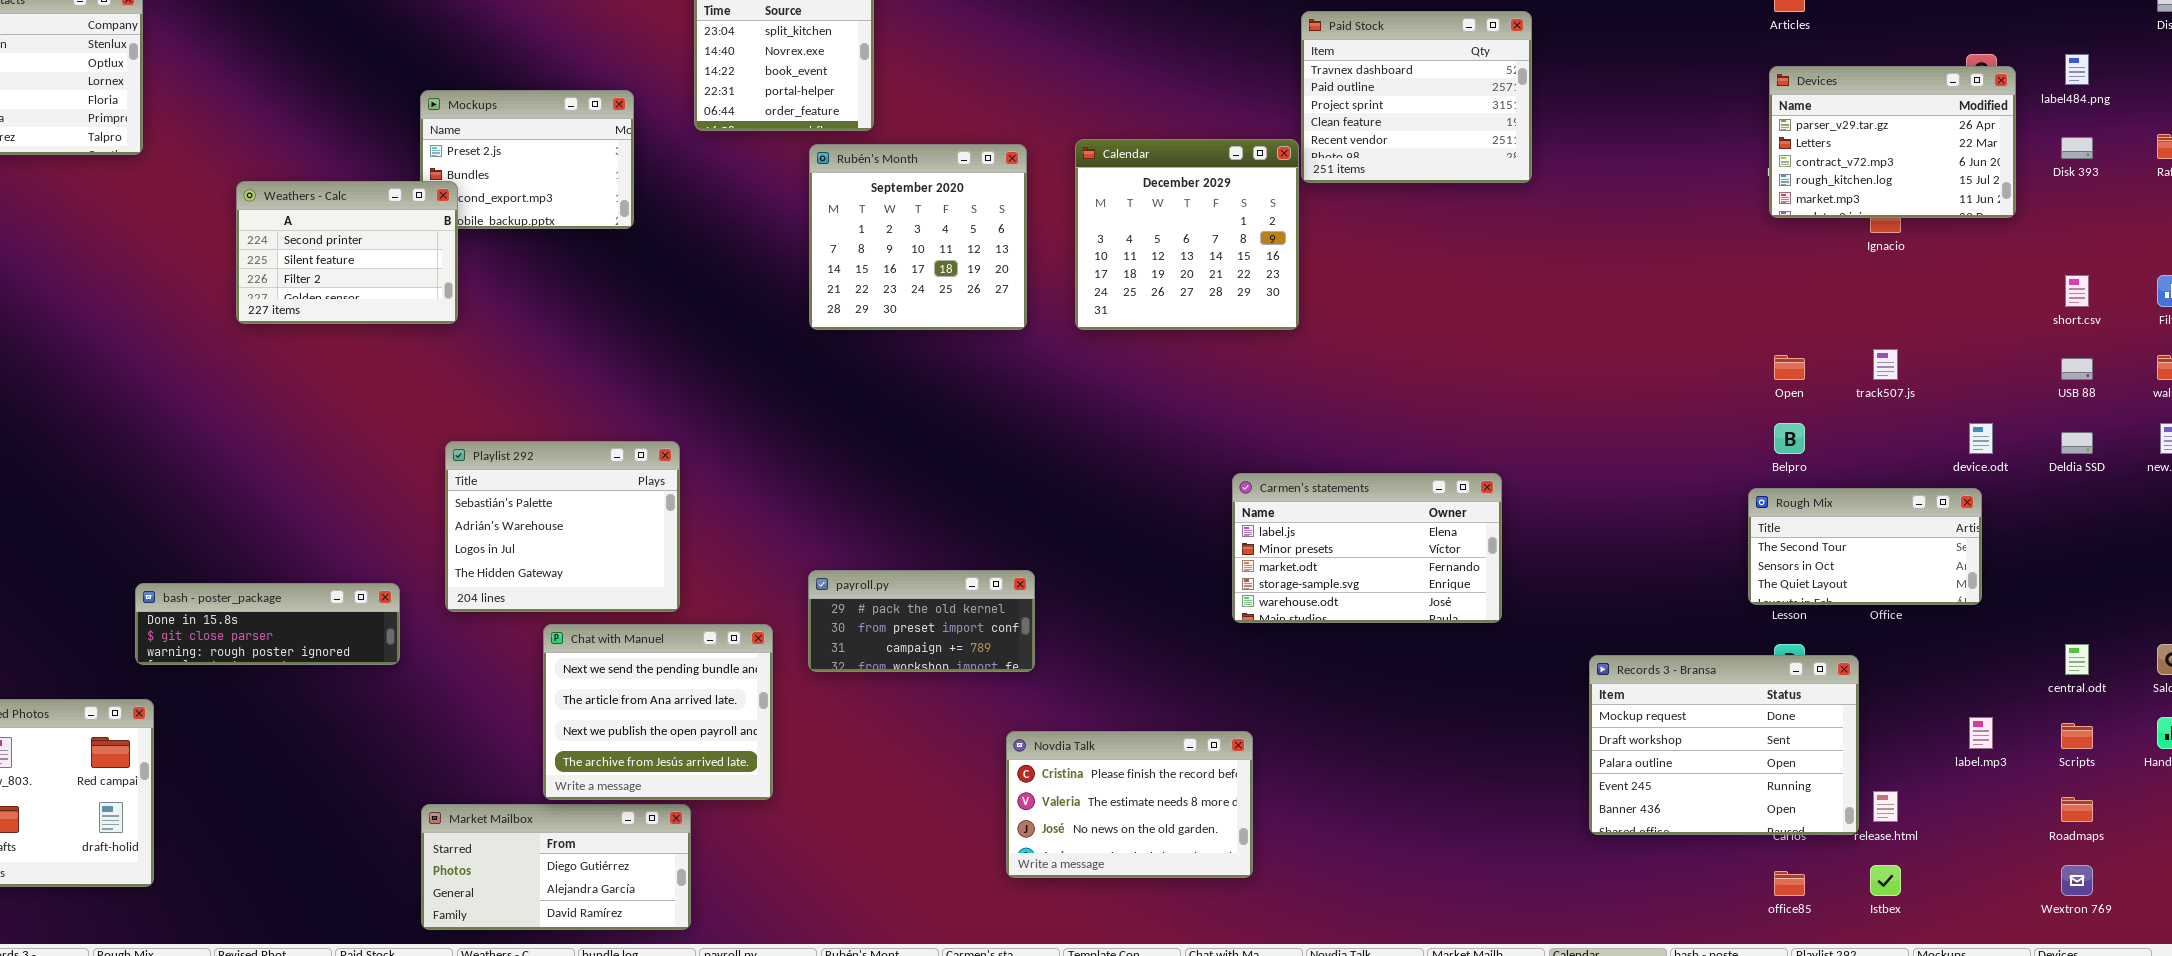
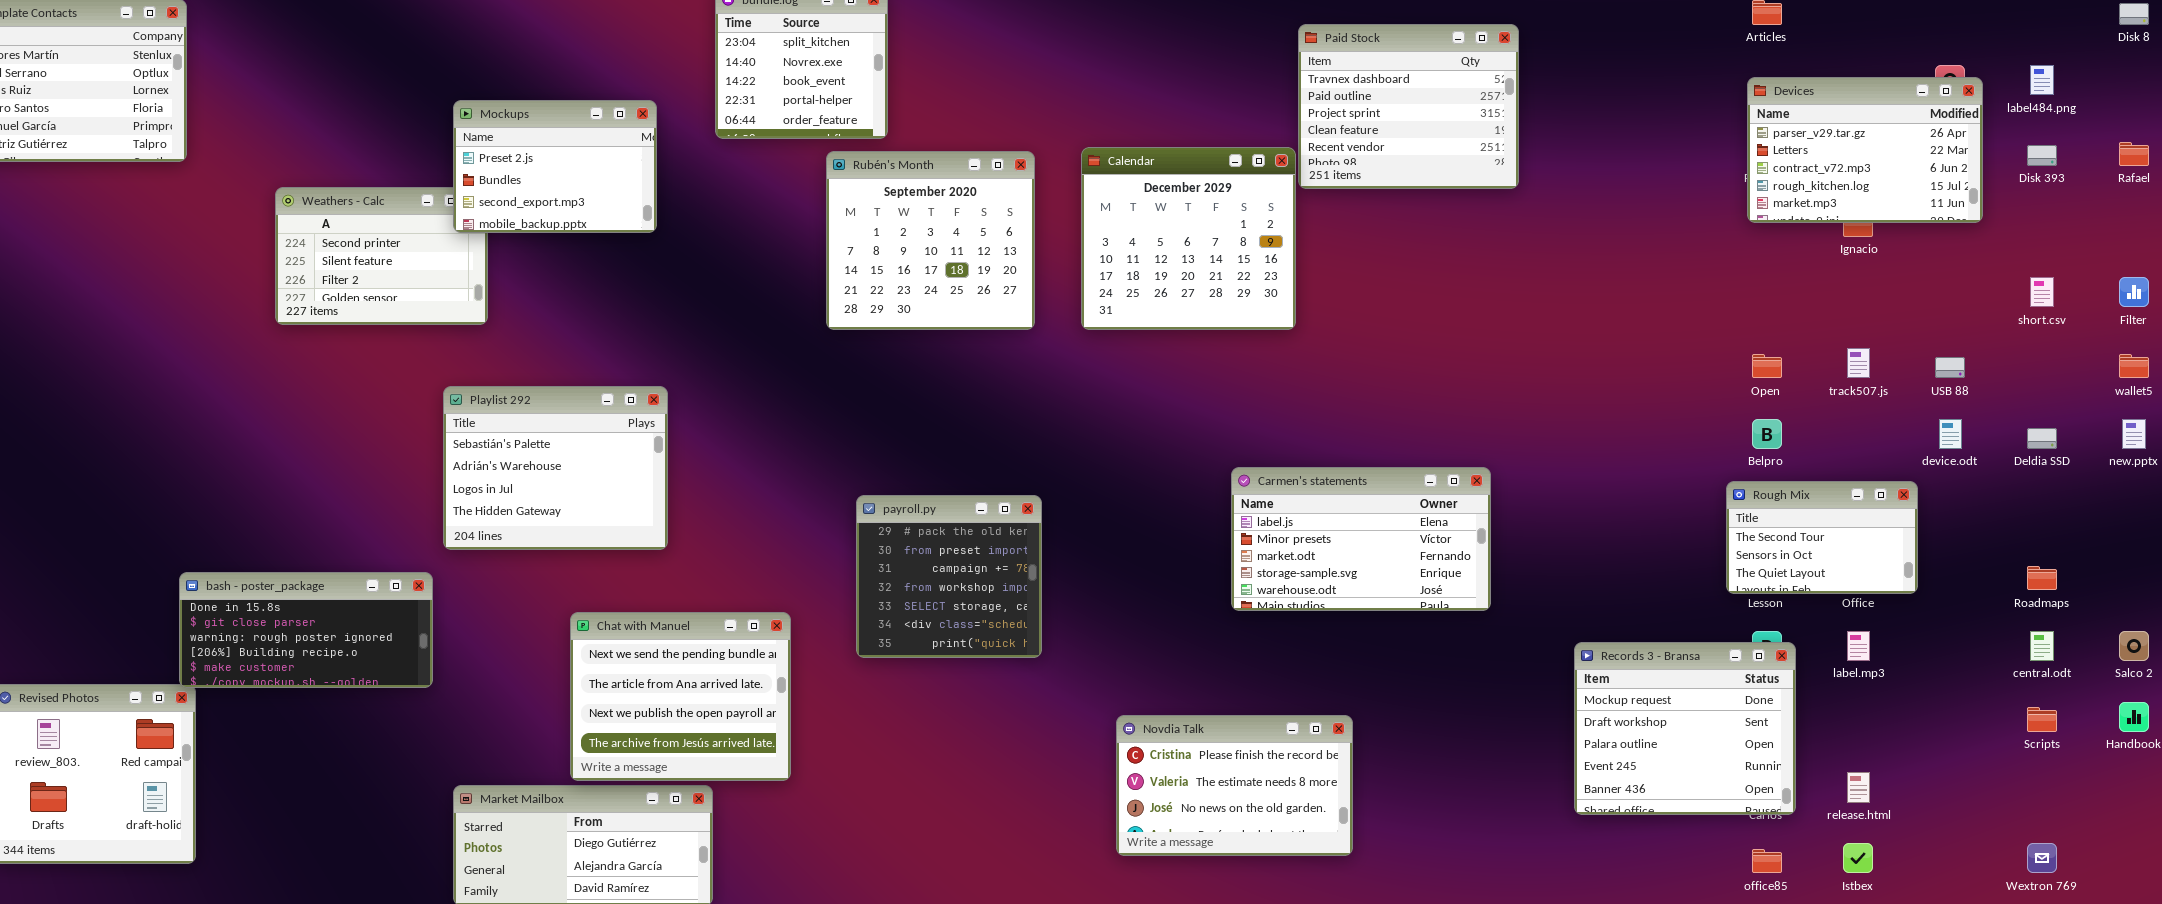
Mockups: [420,90,634,229] -> [453,100,657,233], raised
USB 88: [2061,358,2093,380] -> [1935,357,1965,378], moved
Playlist 292: [445,441,680,612] -> [443,386,668,550], moved
Rough Mix: [1748,488,1982,605] -> [1726,481,1918,594], resized
payroll.py: [808,570,1035,672] -> [856,495,1042,658], resized
bash - poster_package: [135,583,400,665] -> [179,572,433,688], resized
Records 3 - Bransa: [1589,655,1859,835] -> [1574,642,1796,815], resized
label.mp3: [1969,717,1993,749] -> [1847,631,1870,661], moved
Novdia Talk: [1006,731,1253,878] -> [1116,715,1353,856], moved
Roadmaps: [2061,797,2093,822] -> [2027,566,2057,590], moved

